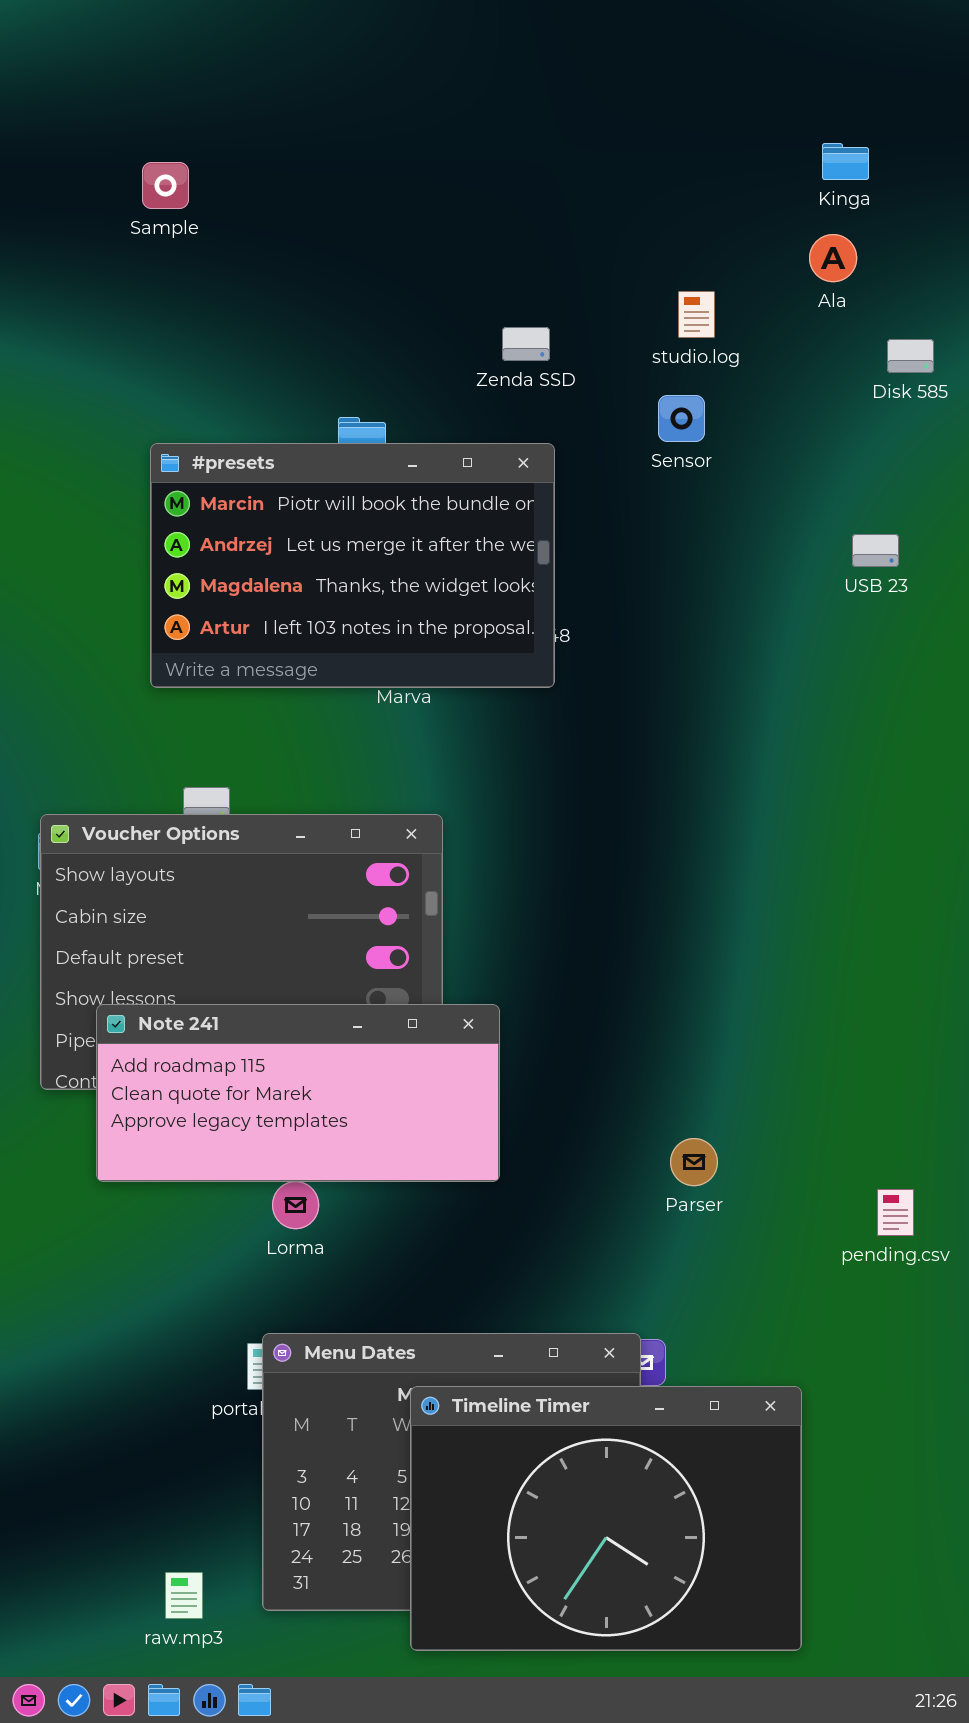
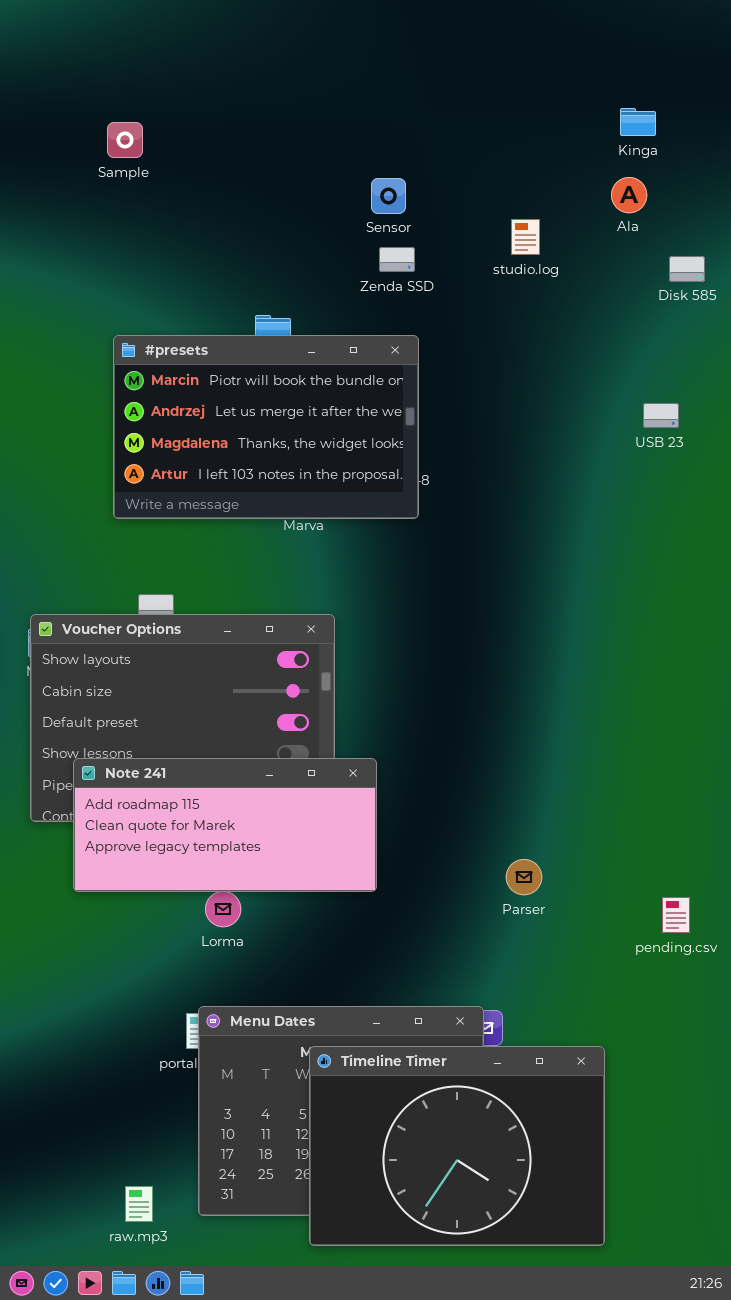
Sensor: [658,395,705,442] -> [371,178,406,214], moved

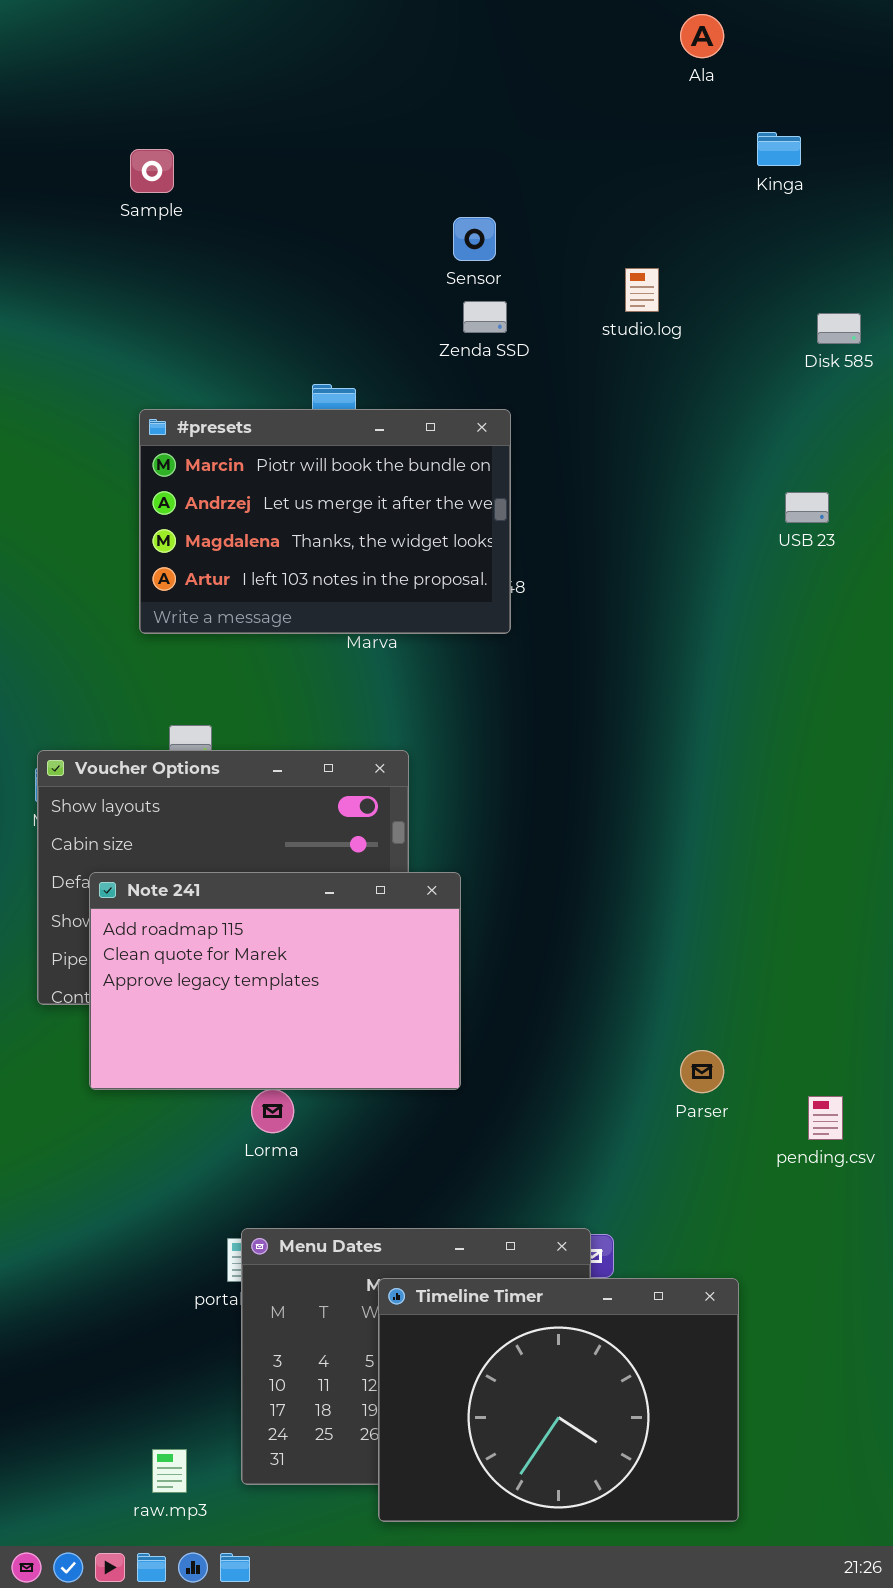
Ala: [611,177,647,213] -> [680,14,724,58], moved
Note 241: [73,758,377,892] -> [89,872,461,1090], resized
Parser: [506,859,542,895] -> [680,1050,724,1093], moved

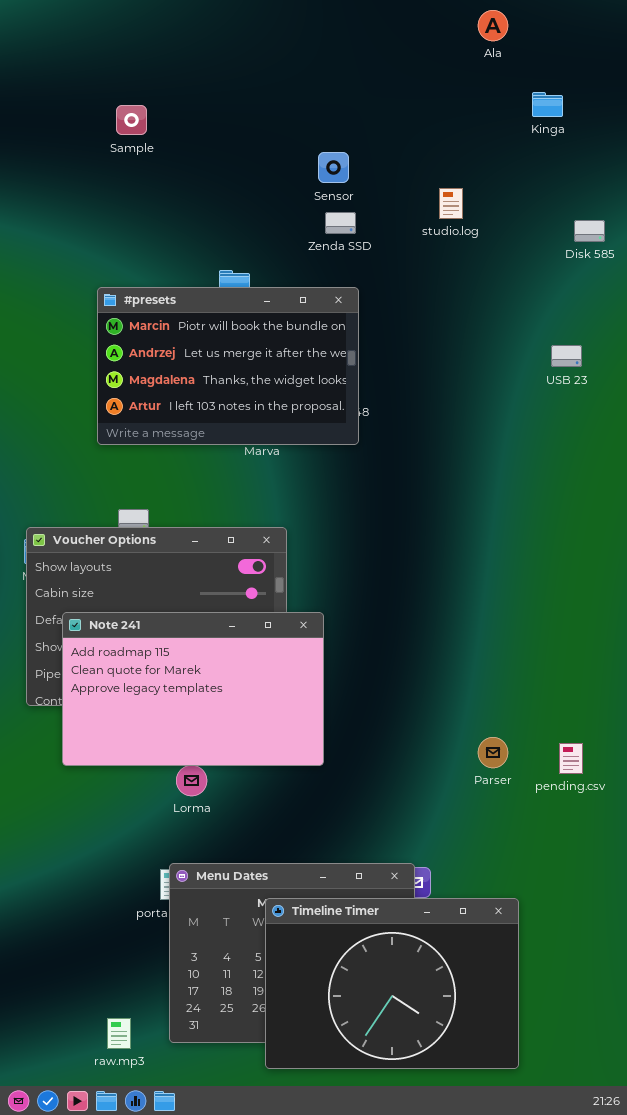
Sample: [130,149,174,193] -> [116,105,147,135], moved
pending.csv: [808,1096,843,1140] -> [559,743,583,774], moved

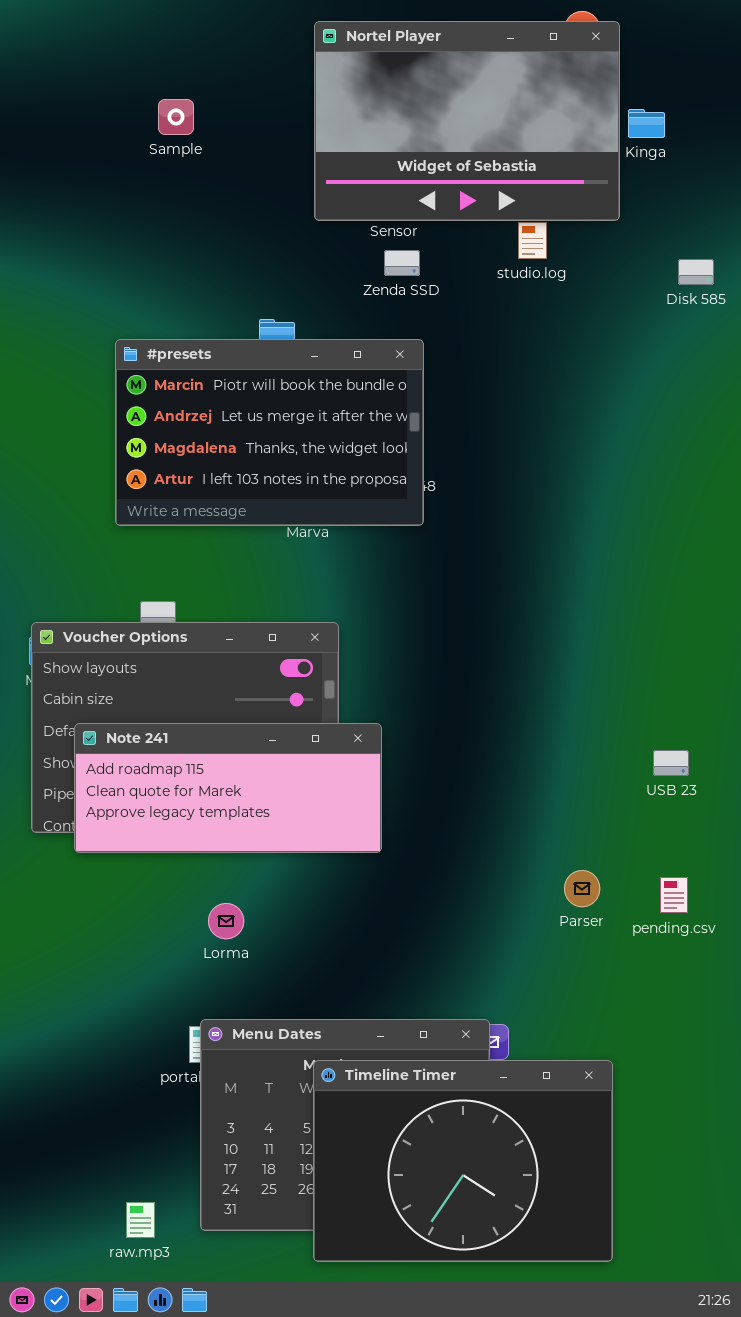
Nortel Player: none -> [314,21,620,221], opened
Sample: [116,105,147,135] -> [158,99,194,135], moved
USB 23: [551,345,582,367] -> [653,750,689,776], moved
Note 241: [62,612,324,766] -> [74,723,382,853], resized

